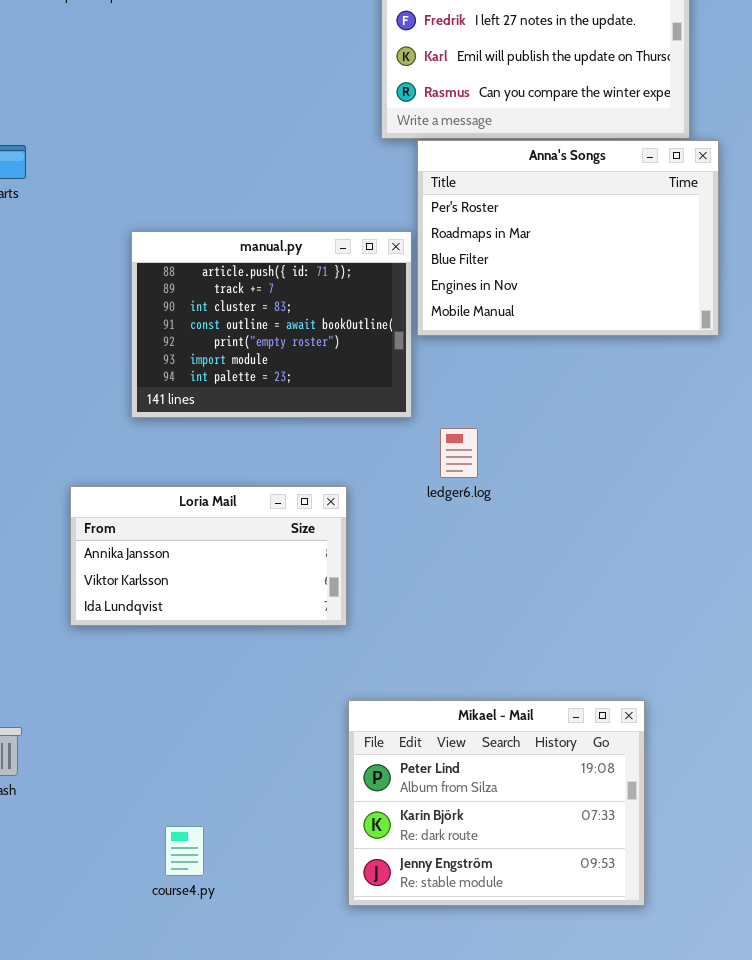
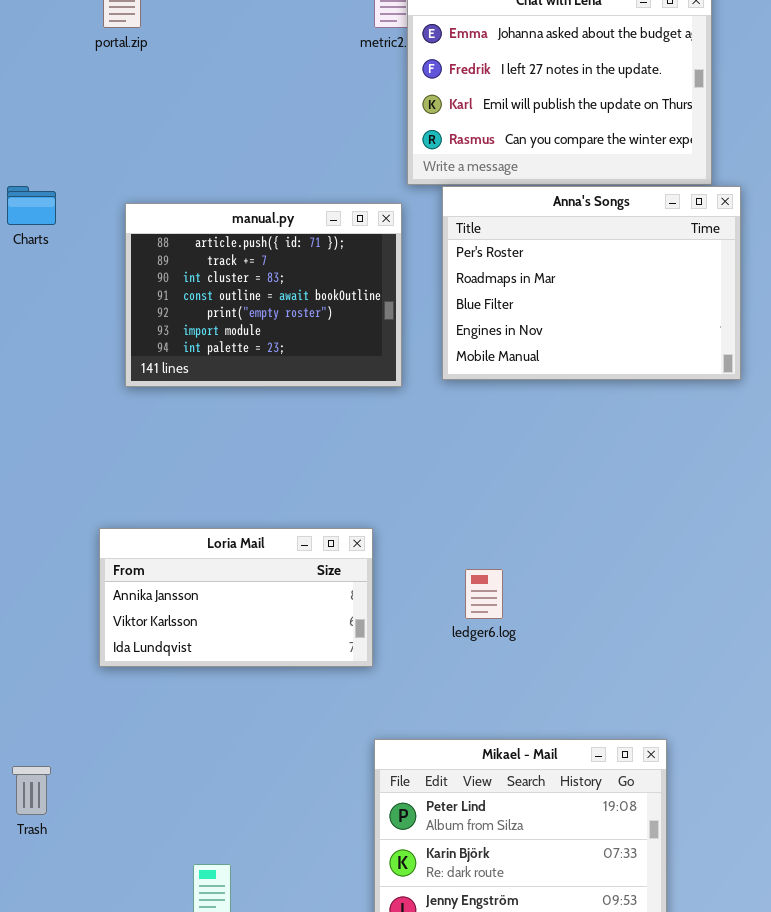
manual.py: [131,231,412,418] -> [125,203,402,387], moved
ledger6.log: [440,428,478,478] -> [465,569,503,619], moved

